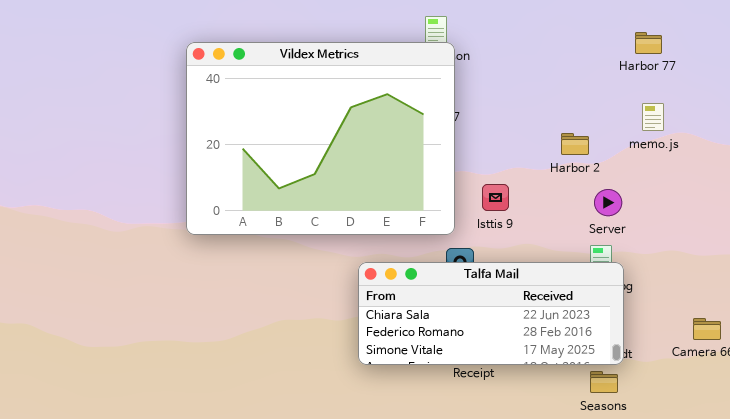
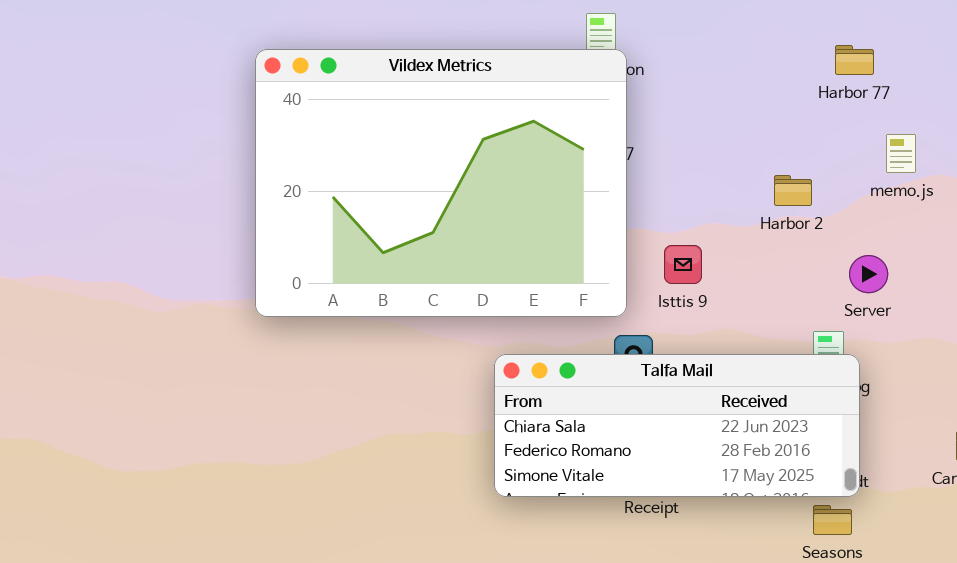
Harbor 77: [635,32,662,54] -> [835,45,874,75], moved
Server: [594,189,622,216] -> [849,255,888,293], moved

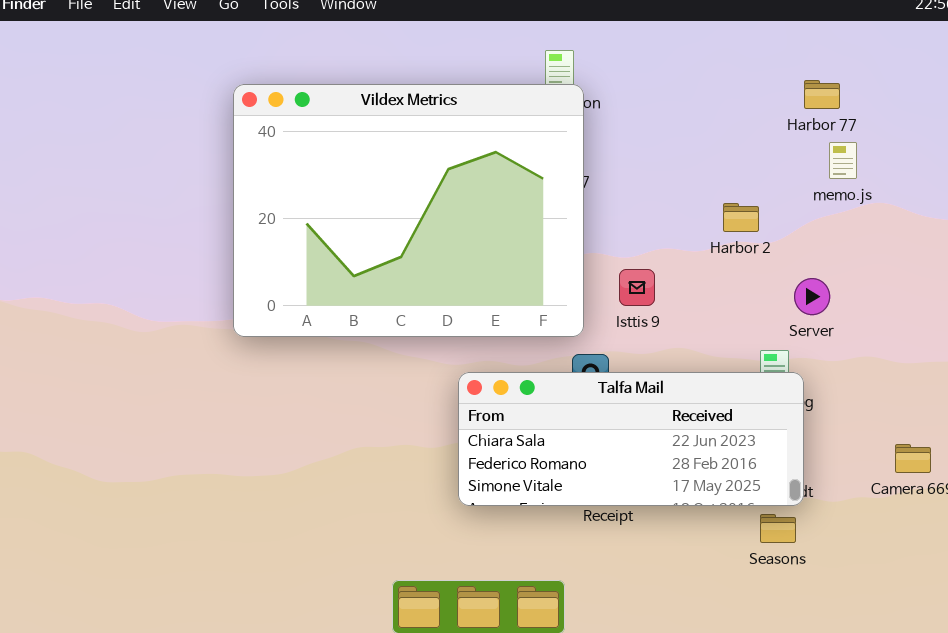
Harbor 77: [835,45,874,75] -> [804,80,840,109], moved
memo.js: [886,134,916,173] -> [829,142,857,179], moved

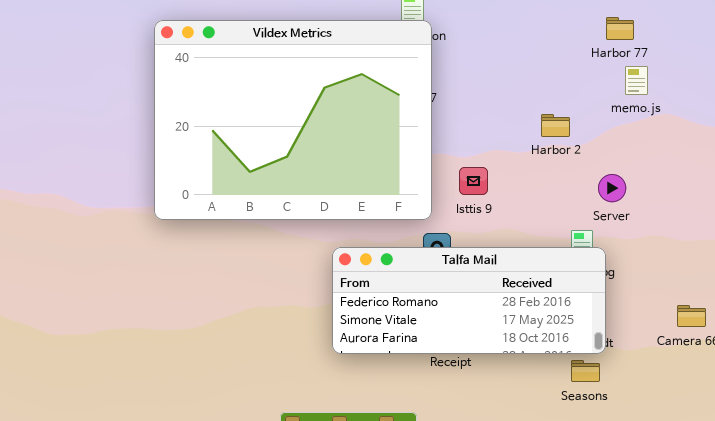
Talfa Mail: [458,372,804,506] -> [332,247,606,354], scrolled down 1 row

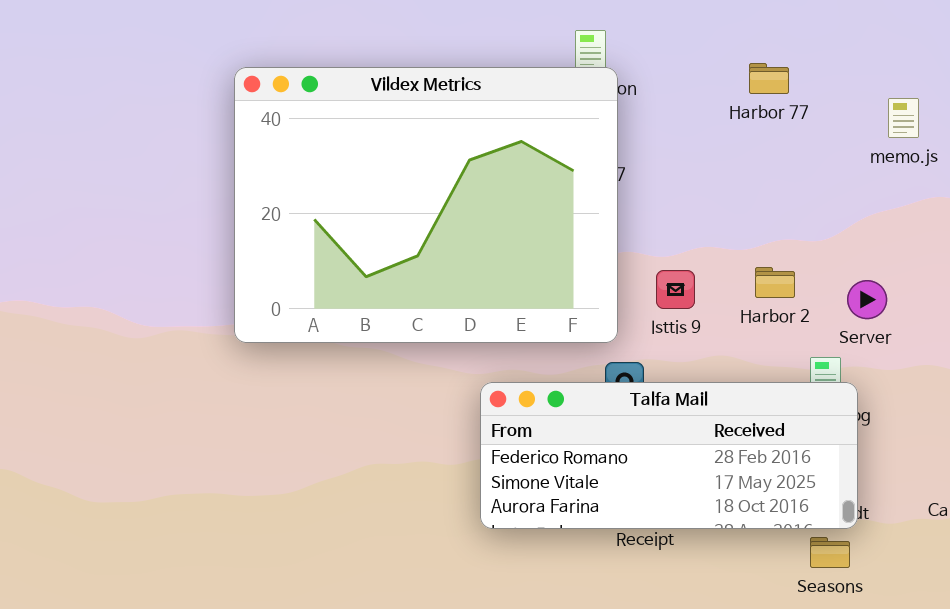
Harbor 77: [606,17,634,40] -> [749,63,789,94], moved
memo.js: [625,66,648,95] -> [888,98,919,138], moved
Harbor 2: [541,114,570,137] -> [755,267,795,298], moved

